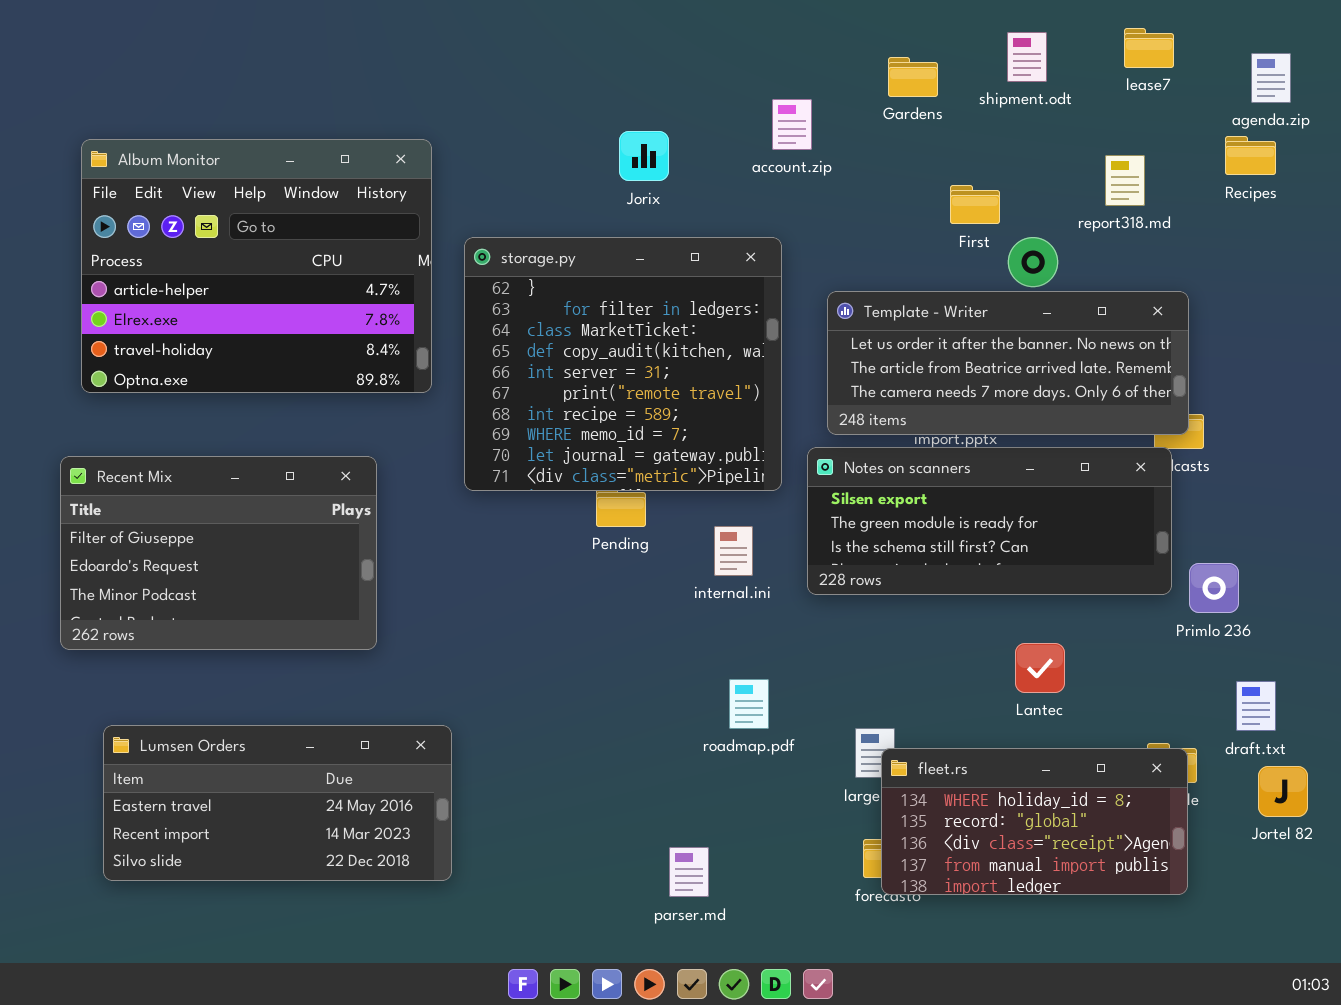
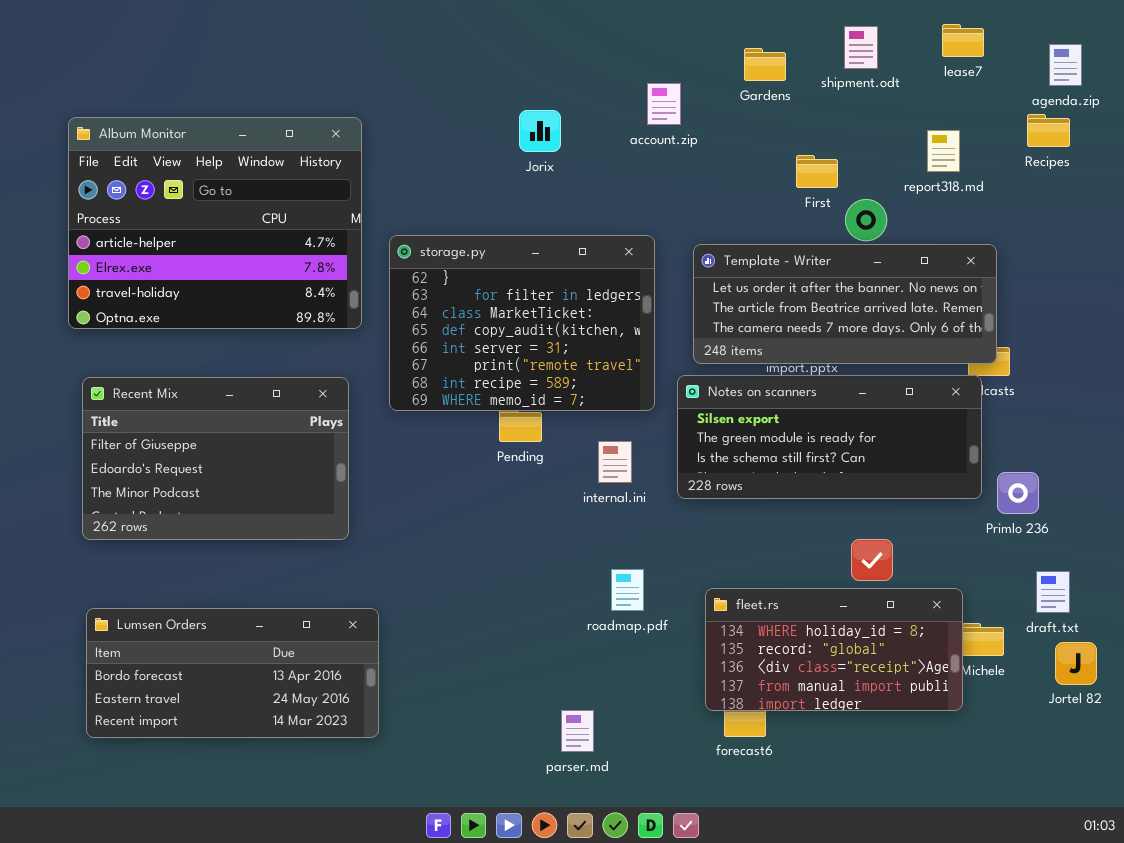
storage.py: [464,237,782,491] -> [389,235,655,411], resized
Recent Mix: [60,456,377,650] -> [82,377,349,540], moved
Lumsen Orders: [103,725,452,881] -> [86,608,379,738], scrolled up 1 row
fleet.rs: [881,748,1188,895] -> [705,588,963,711], moved

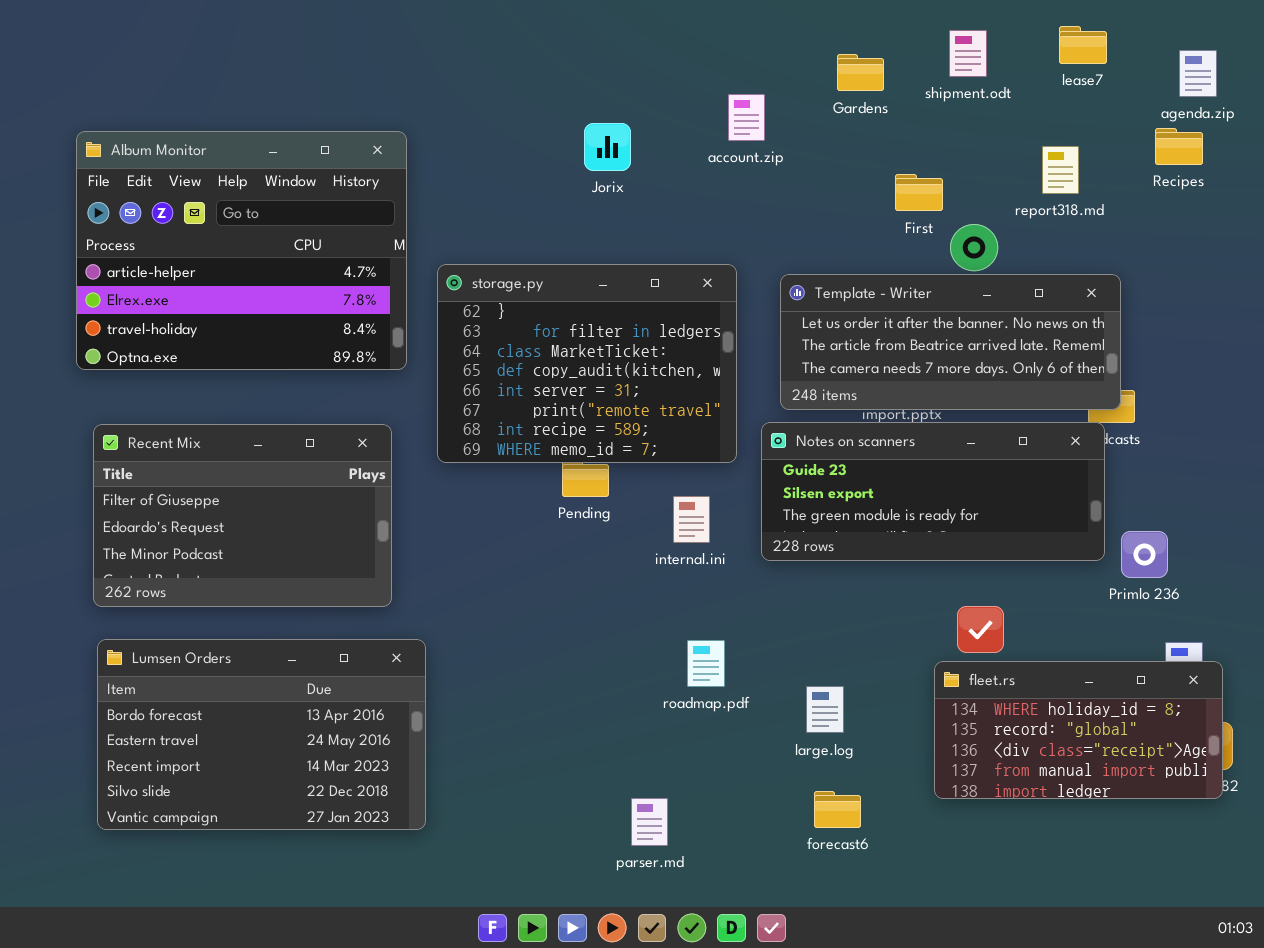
Notes on scanners: [677,375,982,499] -> [761,422,1105,561], scrolled up 1 row
fleet.rs: [705,588,963,711] -> [934,661,1223,799], moved
Lumsen Orders: [86,608,379,738] -> [97,639,426,830], resized

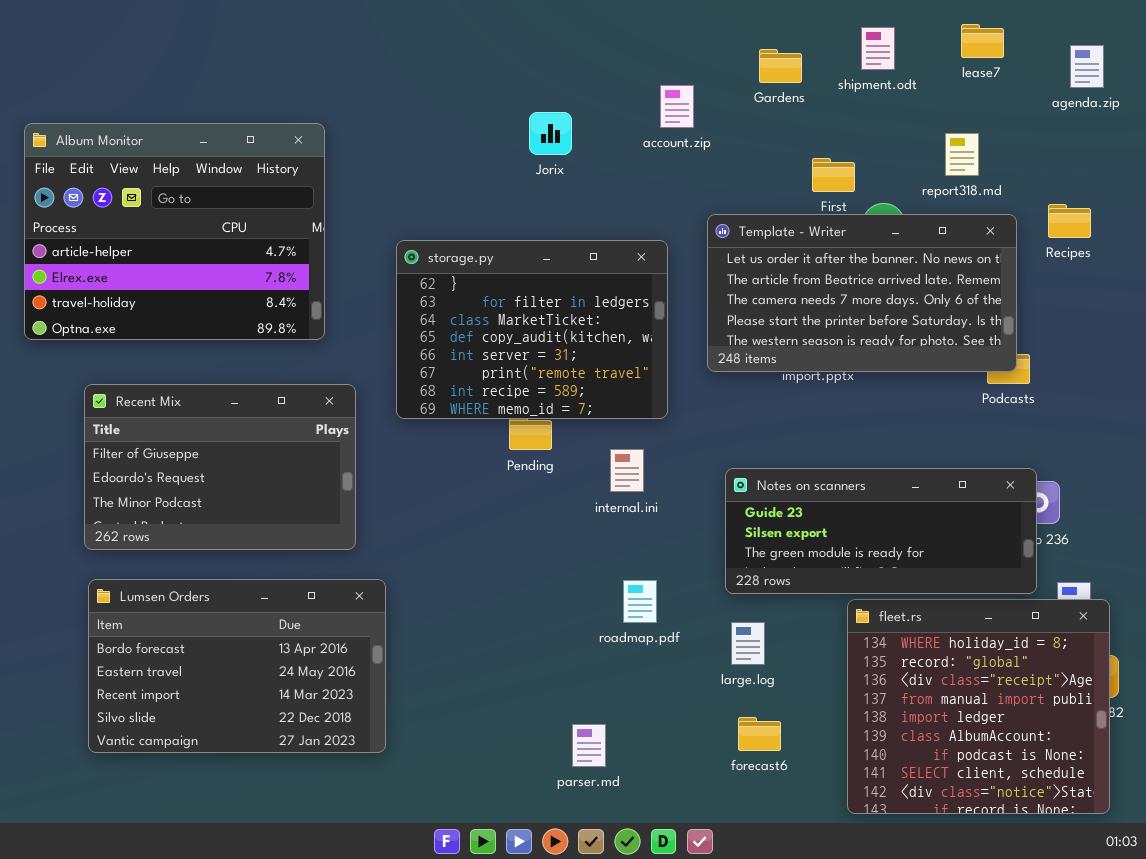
Recipes: [1155,128,1203,165] -> [1048,204,1091,238], moved
Album Monitor: [76,131,407,370] -> [24,123,325,340], moved
Template - Writer: [780,274,1121,410] -> [707,214,1017,372], resized
Notes on scanners: [761,422,1105,561] -> [725,468,1037,594], moved
fleet.rs: [934,661,1223,799] -> [847,599,1110,814], resized

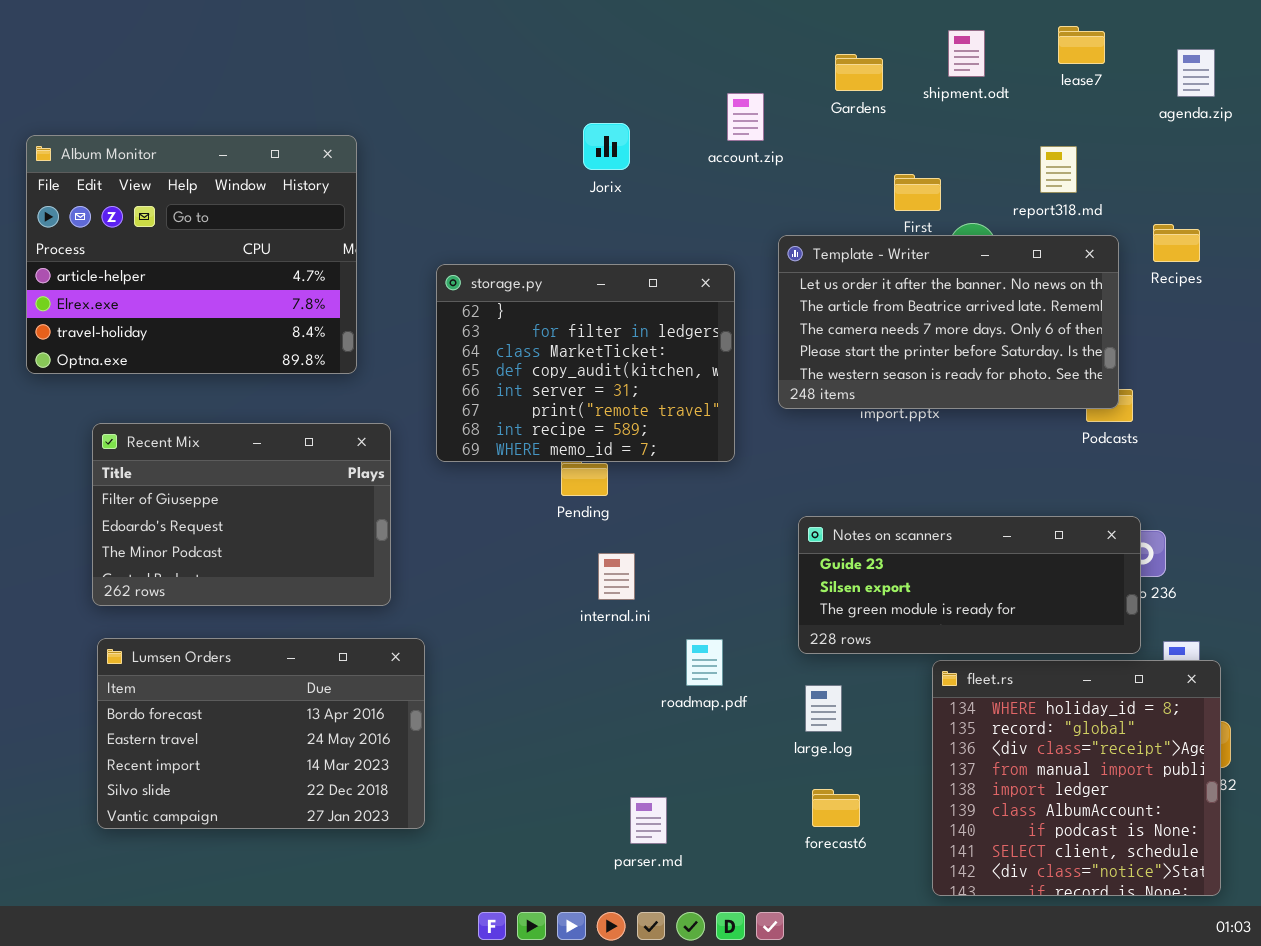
internal.ini: [610,449,644,492] -> [598,553,635,600], moved

